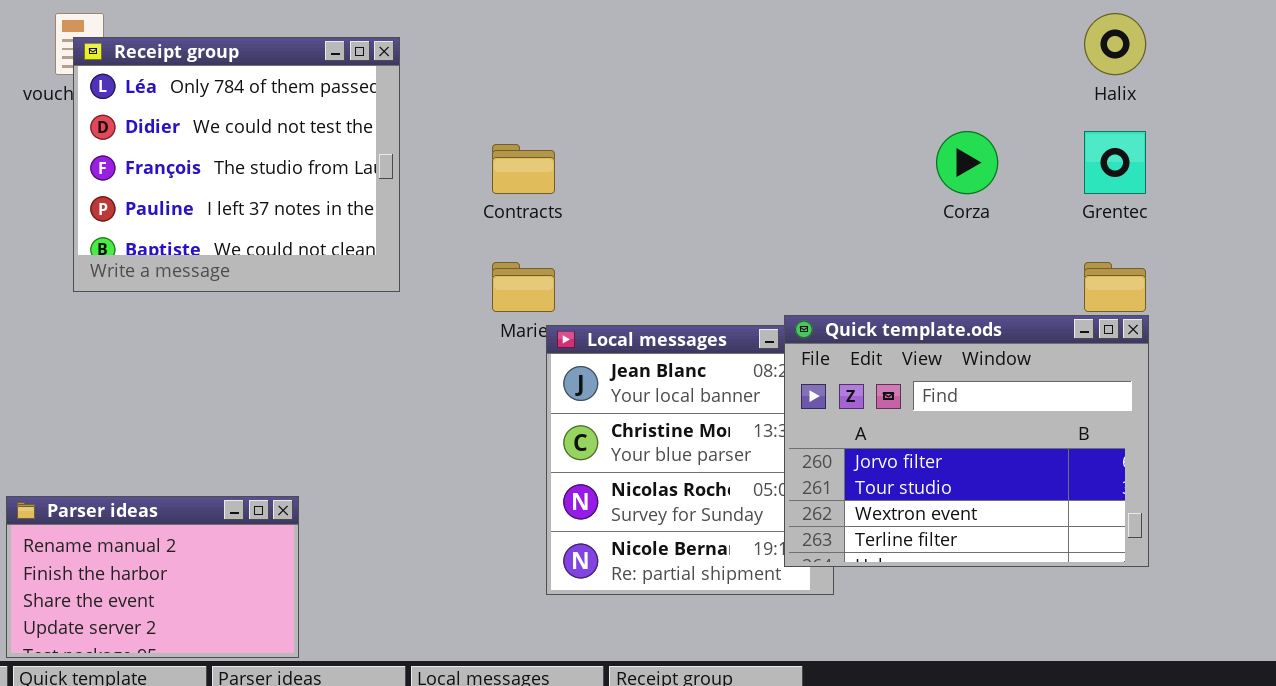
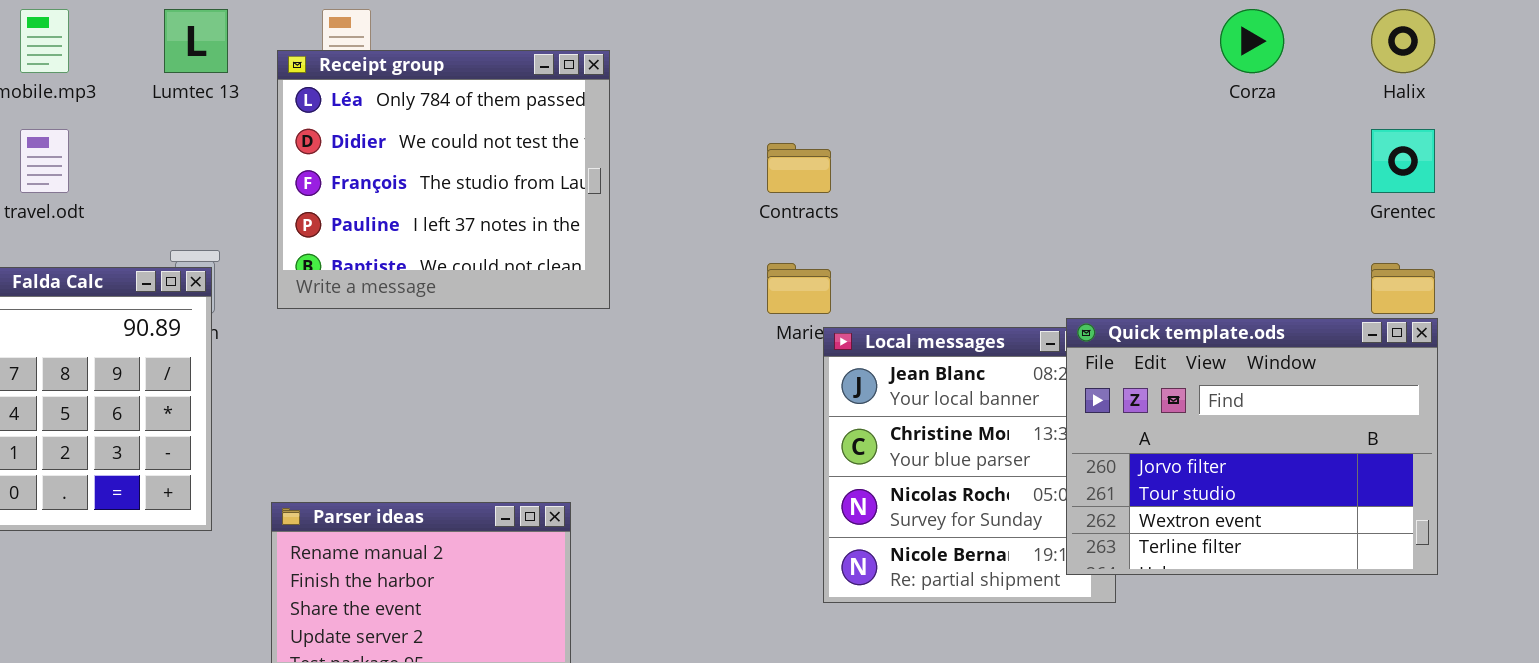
Receipt group: [73,37,400,292] -> [277,50,610,309], moved
Corza: [936,131,998,194] -> [1220,9,1284,73], moved

